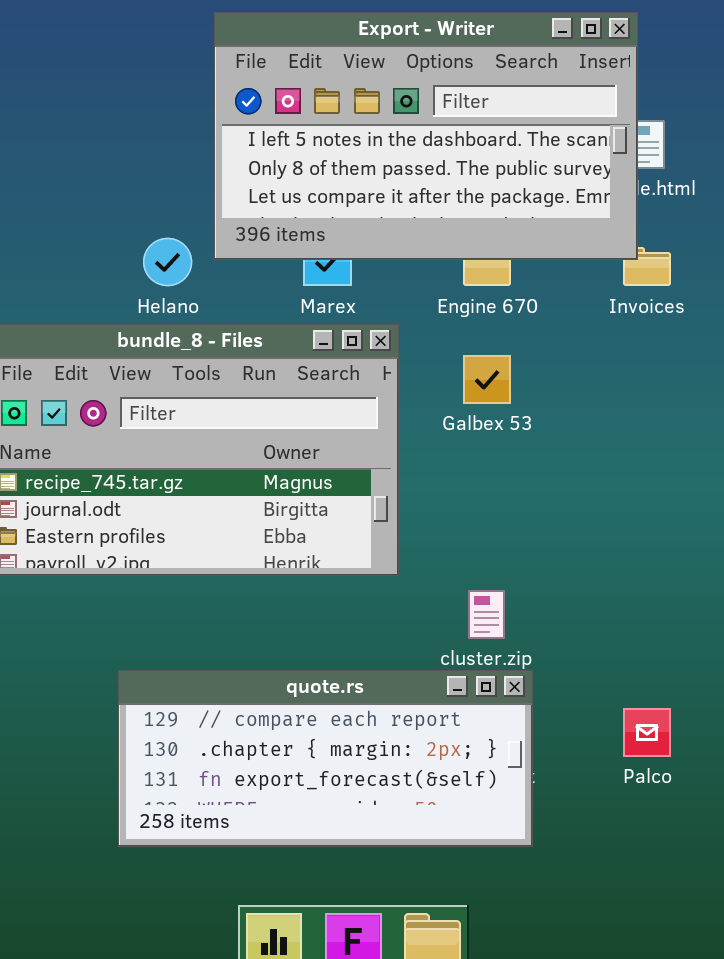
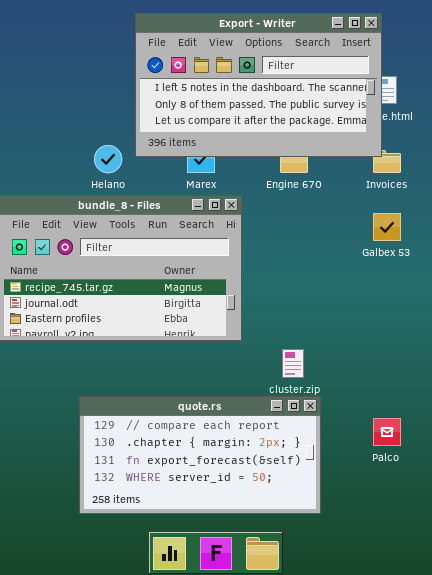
Galbex 53: [463,355,511,404] -> [373,213,401,241], moved
quote.rs: [118,670,533,847] -> [79,396,321,514], resized

